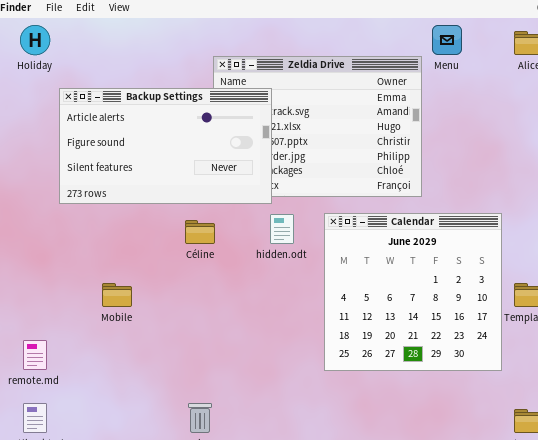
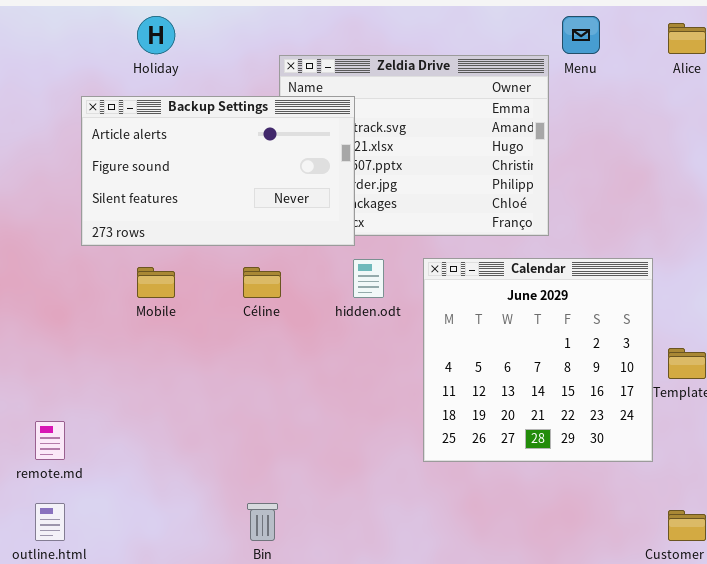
Holiday: [20,25,50,55] -> [137,16,175,54], moved
Mobile: [102,283,132,307] -> [137,267,175,298], moved

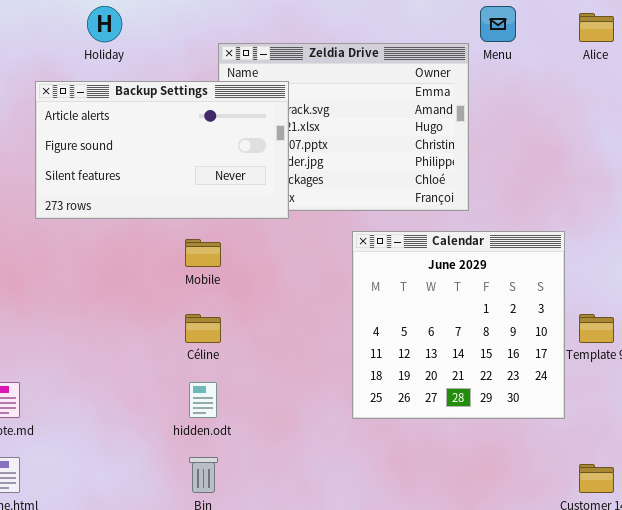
hidden.odt: [353,259,384,298] -> [189,382,217,418], moved
Mobile: [137,267,175,298] -> [185,239,221,267], moved
Céline: [243,267,281,298] -> [185,314,221,343], moved

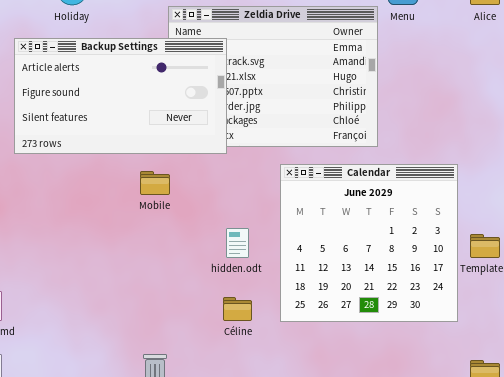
Céline: [185,314,221,343] -> [223,297,252,321], moved
hidden.odt: [189,382,217,418] -> [226,228,249,258], moved

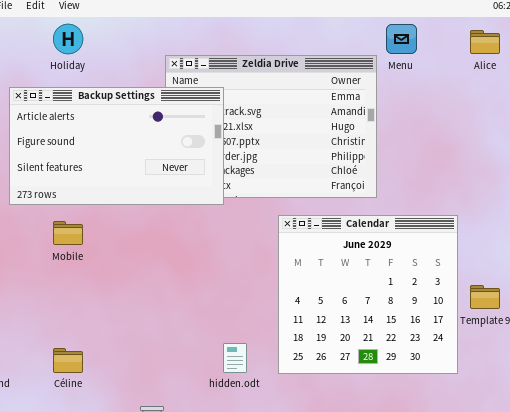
Mobile: [140,171,170,195] -> [53,221,83,245], moved
hidden.odt: [226,228,249,258] -> [223,343,247,373], moved
Céline: [223,297,252,321] -> [53,348,83,373], moved

